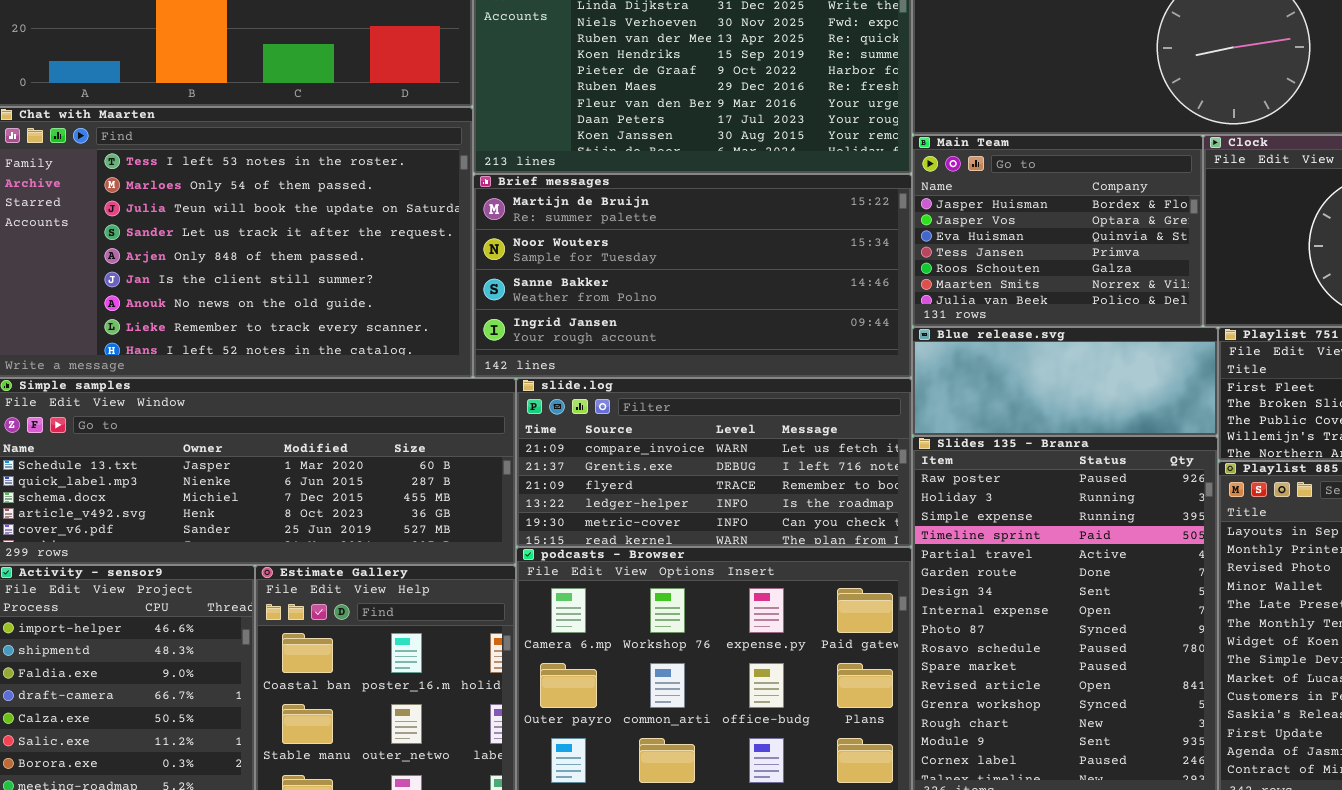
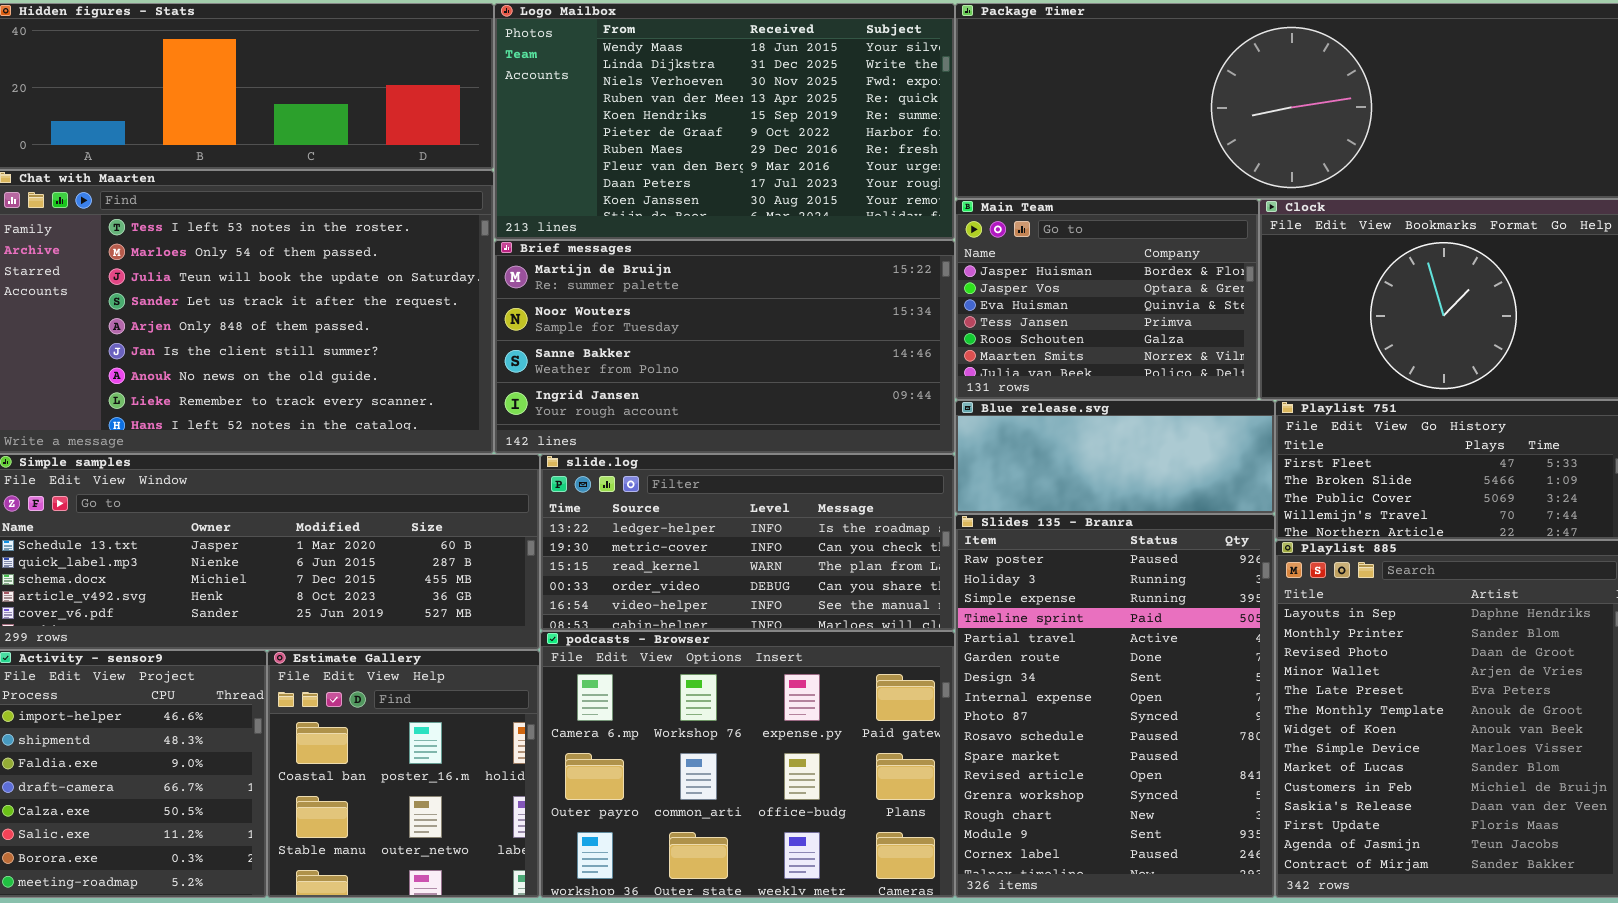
slide.log: [516,378,912,547] -> [540,454,955,631], scrolled down 3 rows

